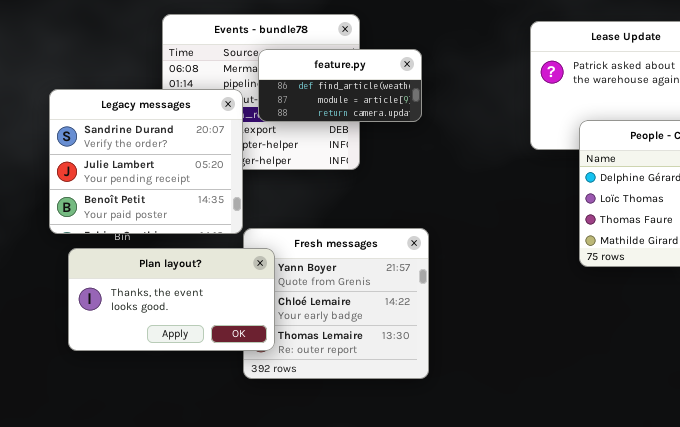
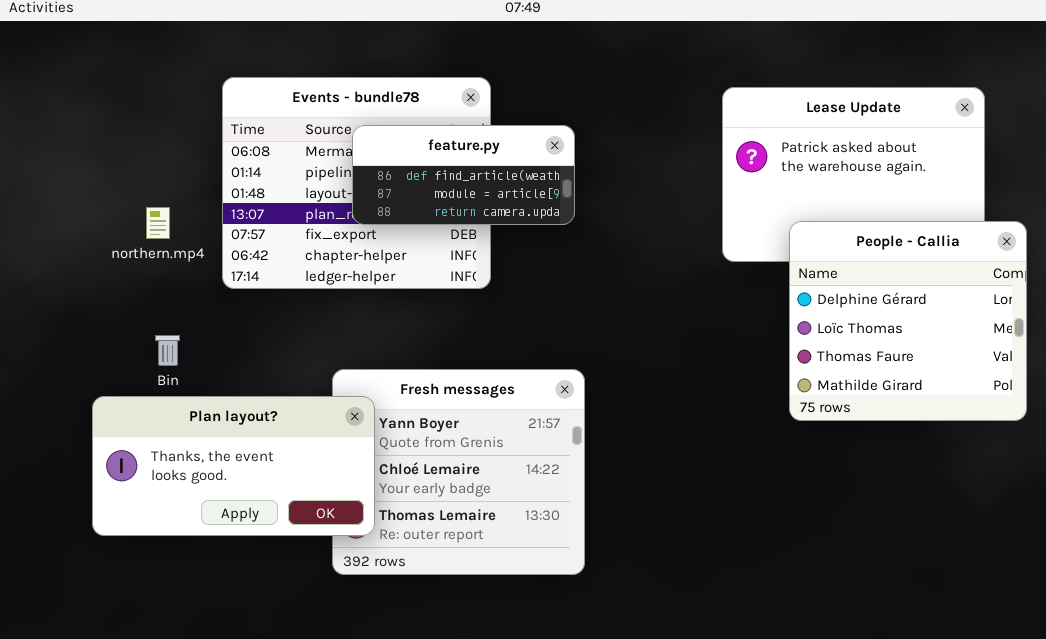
Legacy messages: [49,89,243,234] -> none, closed

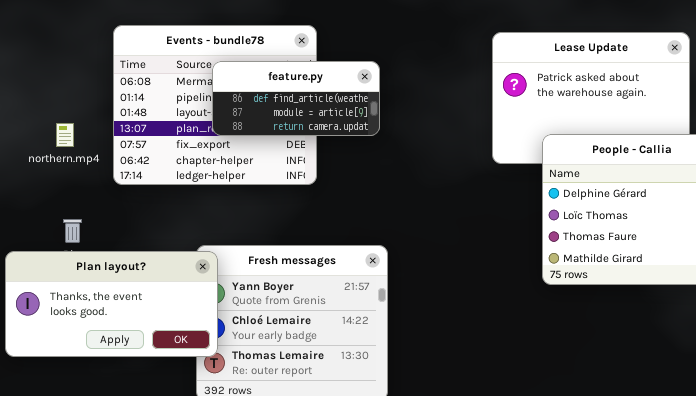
Plan layout?: [92,396,375,536] -> [5,251,218,357], moved

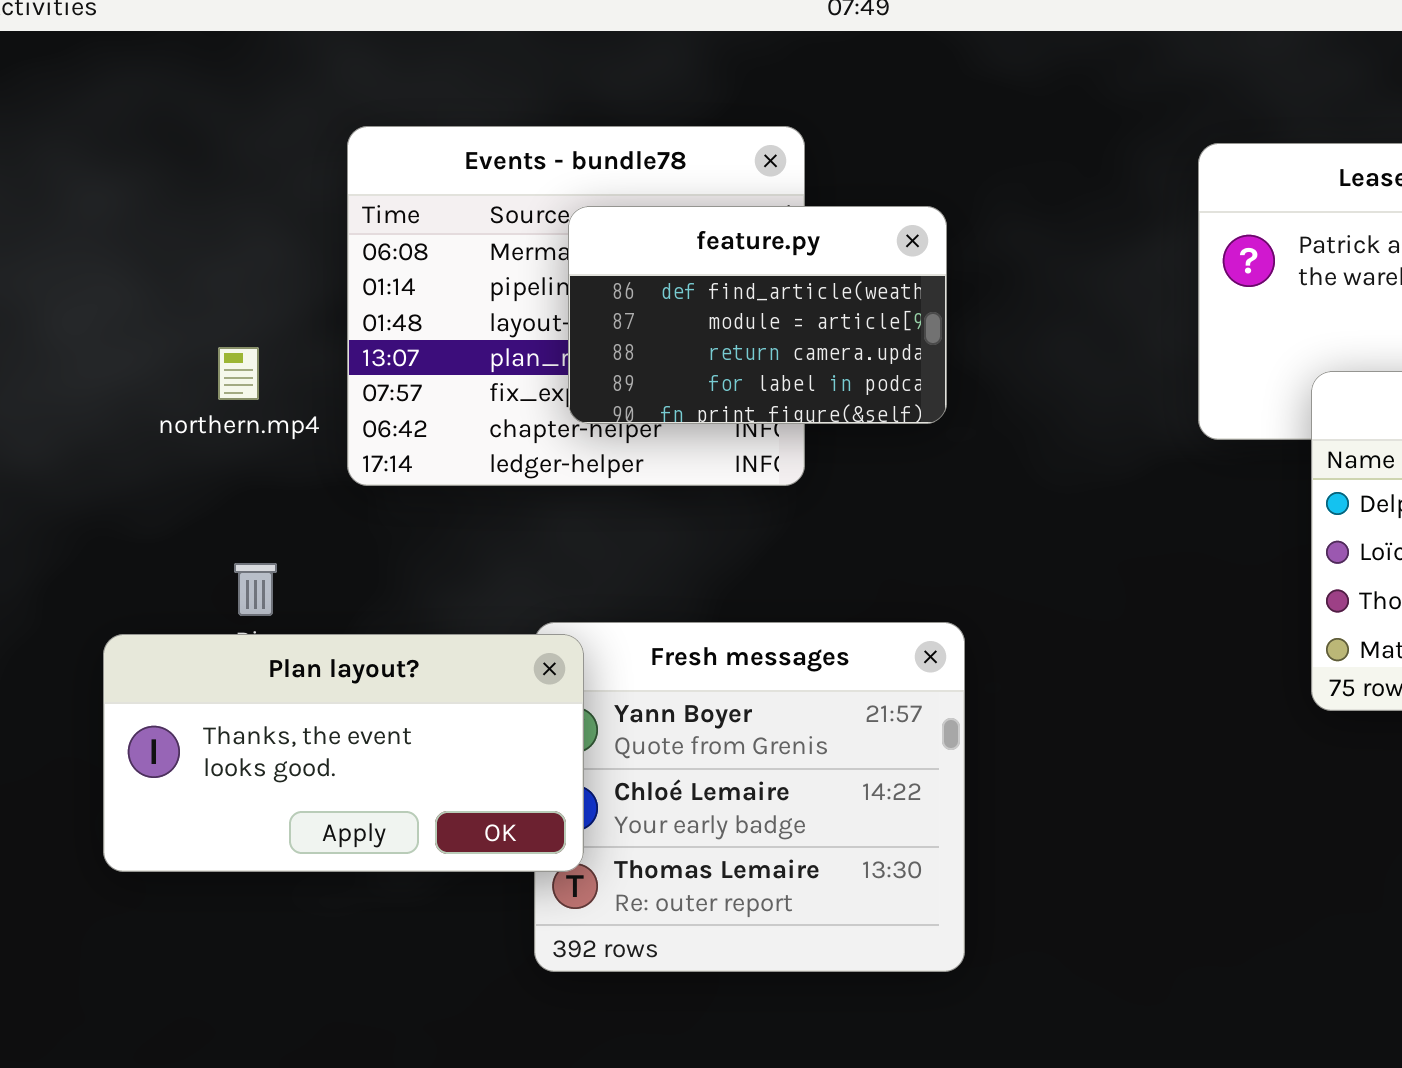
feature.py: [212,61,380,136] -> [568,206,947,424], resized

